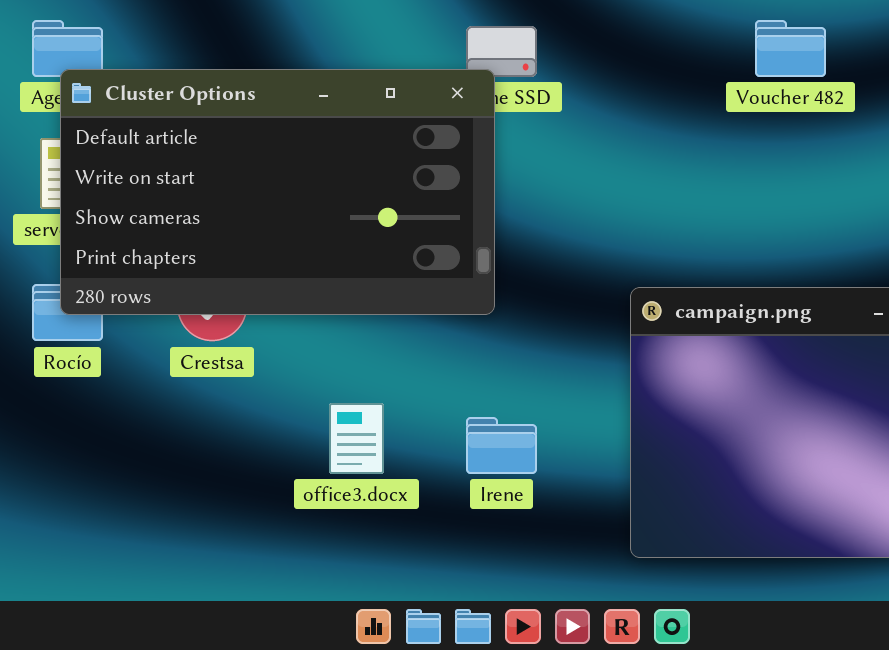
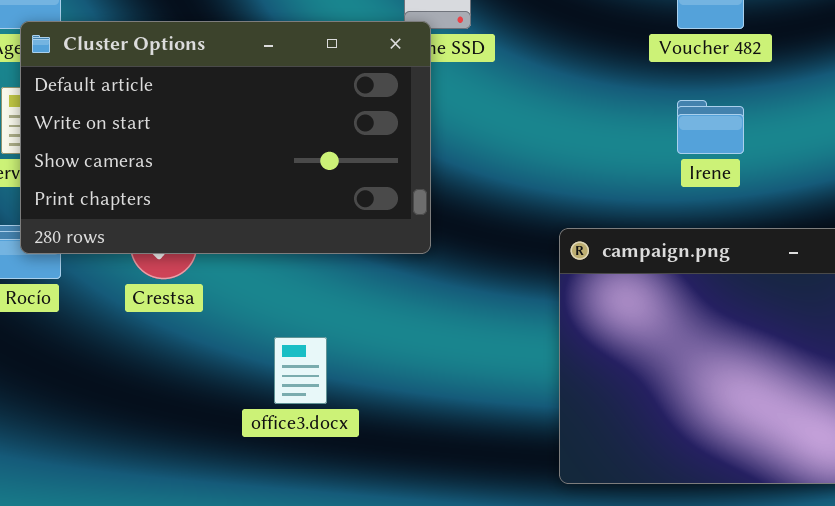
Irene: [466,417,537,474] -> [677,100,744,154], moved

